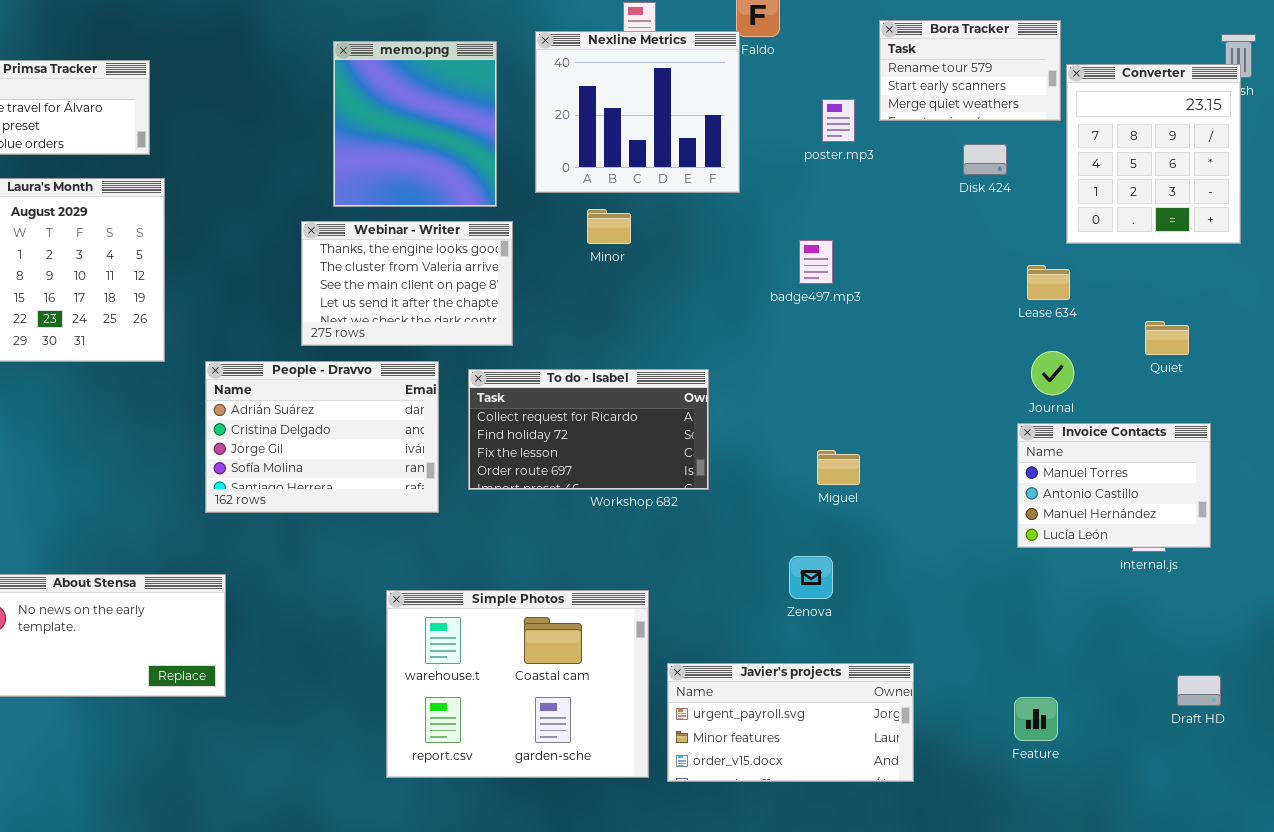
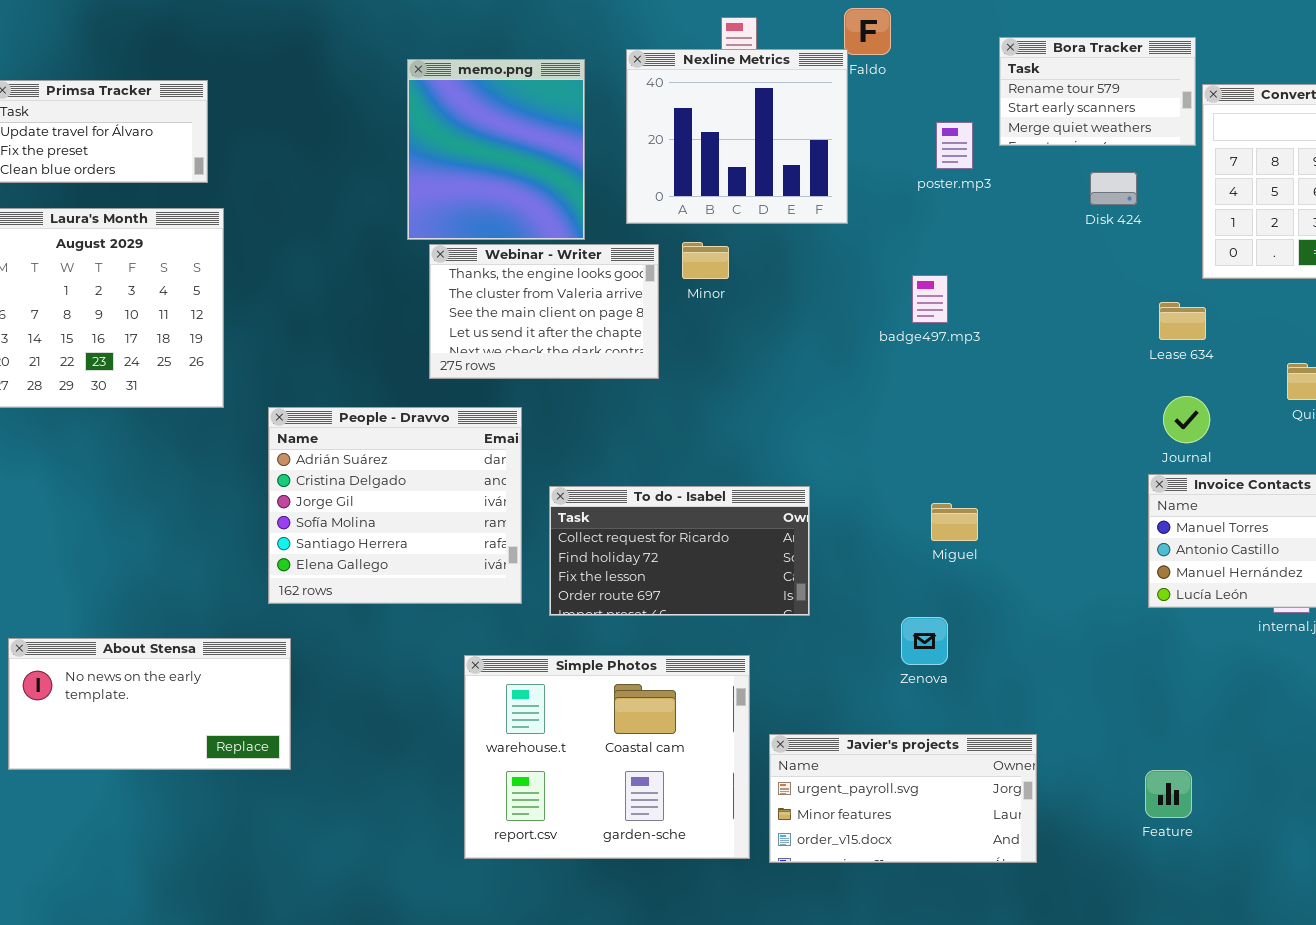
Webinar - Writer: [301,221,513,346] -> [429,244,659,379], moved
People - Dravvo: [205,361,439,513] -> [268,407,522,604], resized
To do - Isabel: [468,369,709,490] -> [549,486,810,616], moved

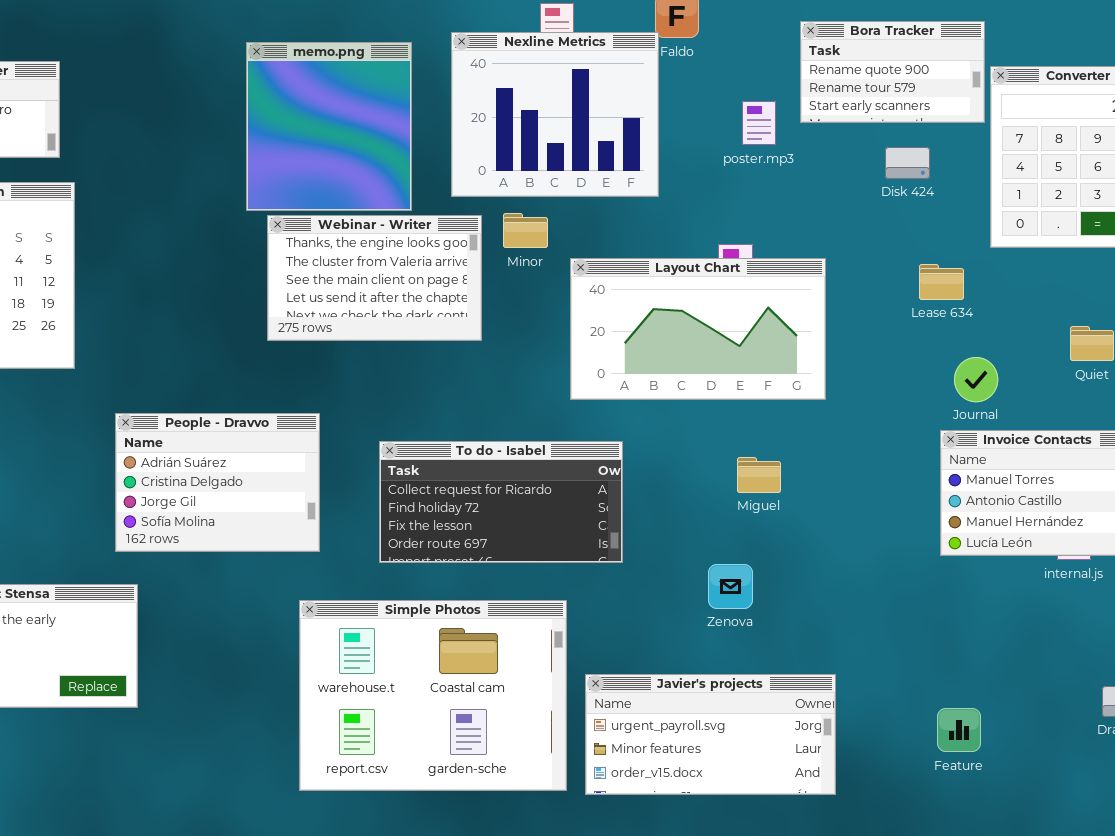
Bora Tracker: [999,37,1196,146] -> [800,21,985,123], scrolled up 1 row
Layout Chart: none -> [570,258,826,400], opened
Lease 634: [1159,302,1206,340] -> [919,264,964,300], moved
People - Dravvo: [268,407,522,604] -> [115,413,320,552], resized

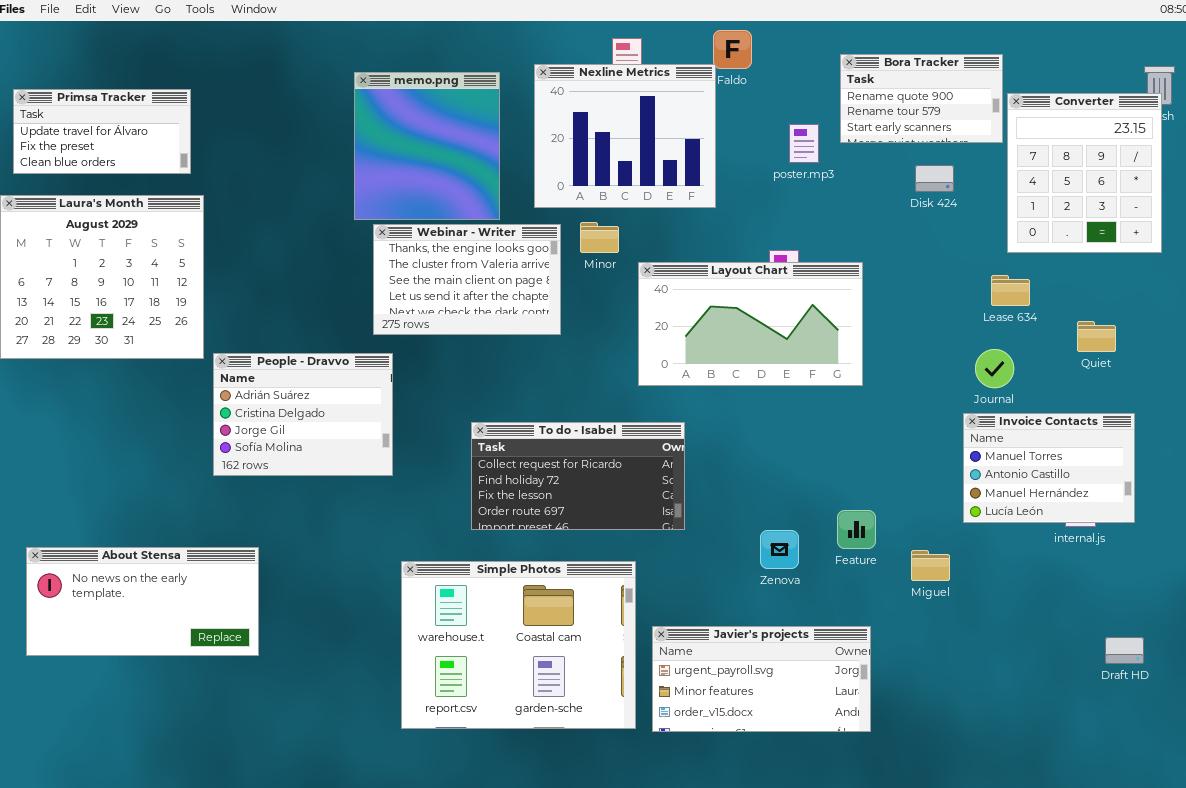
Lease 634: [919,264,964,300] -> [991,275,1030,306], moved
People - Dravvo: [115,413,320,552] -> [213,353,393,476], moved
Miguel: [737,457,781,493] -> [911,550,950,581], moved
Feature: [937,708,981,752] -> [837,510,876,549], moved

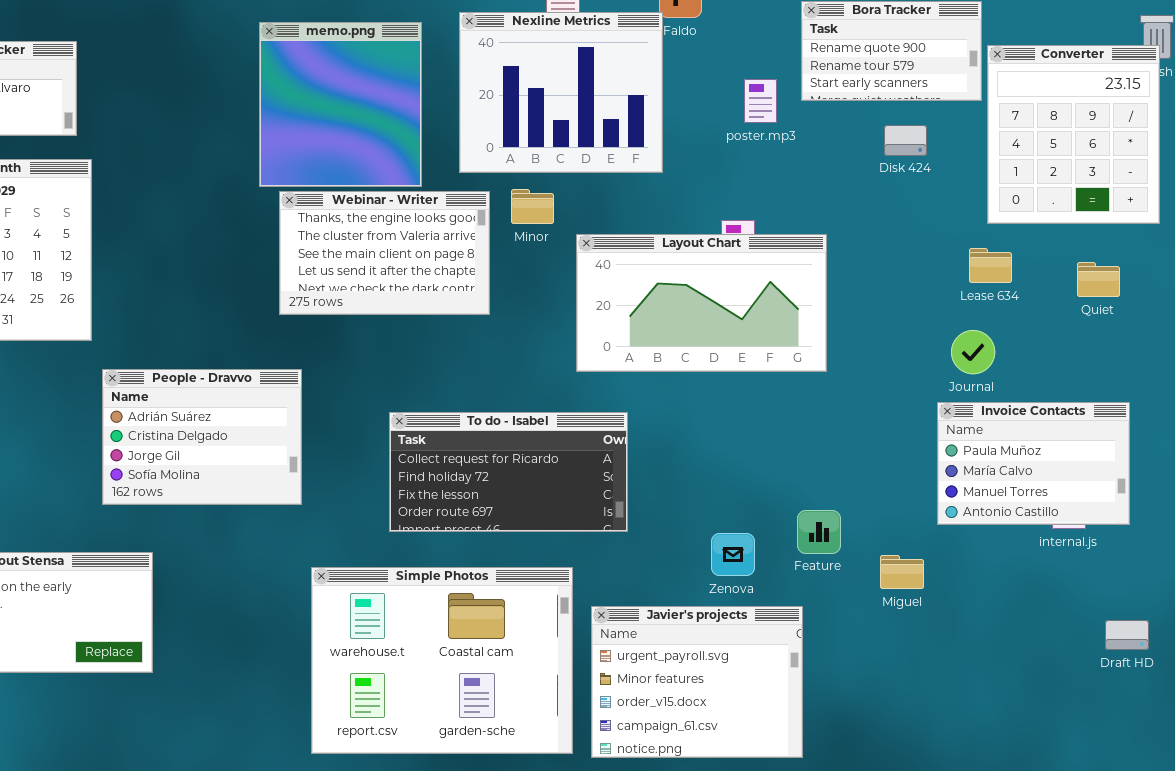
Quiet: [1077,321,1116,352] -> [1077,262,1120,297], moved
People - Dravvo: [213,353,393,476] -> [102,369,302,505], moved
Invoice Contacts: [963,413,1135,523] -> [937,402,1130,525], scrolled up 2 rows
Javier's projects: [652,626,871,732] -> [591,606,803,758], resized
Draft HD: [1105,637,1144,664] -> [1105,620,1149,650], moved

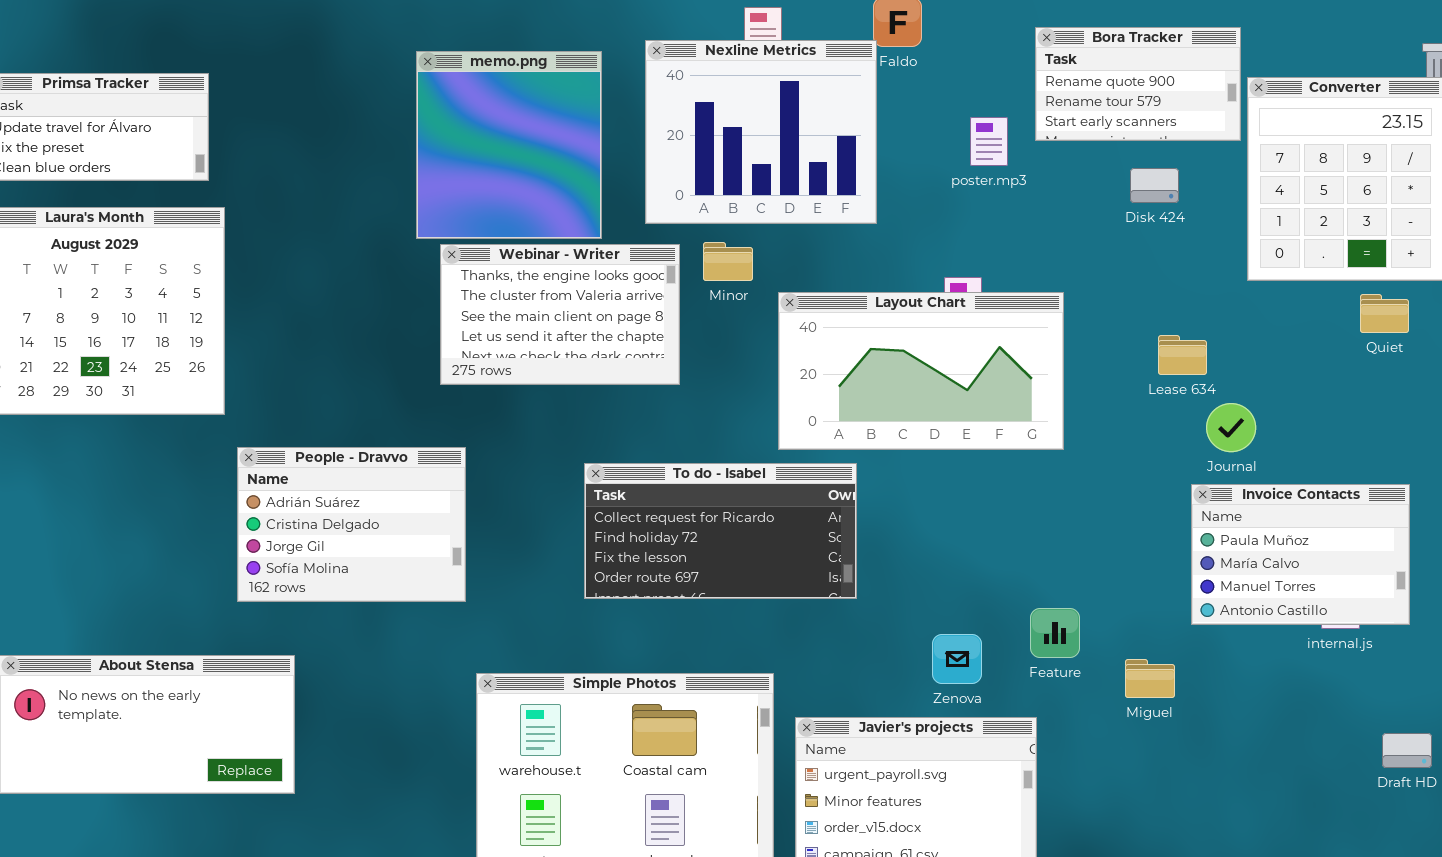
Lease 634: [969,248,1012,283] -> [1158,335,1207,375], moved
Quiet: [1077,262,1120,297] -> [1360,294,1409,333], moved
To do - Isabel: [389,412,628,532] -> [584,463,857,599], moved

